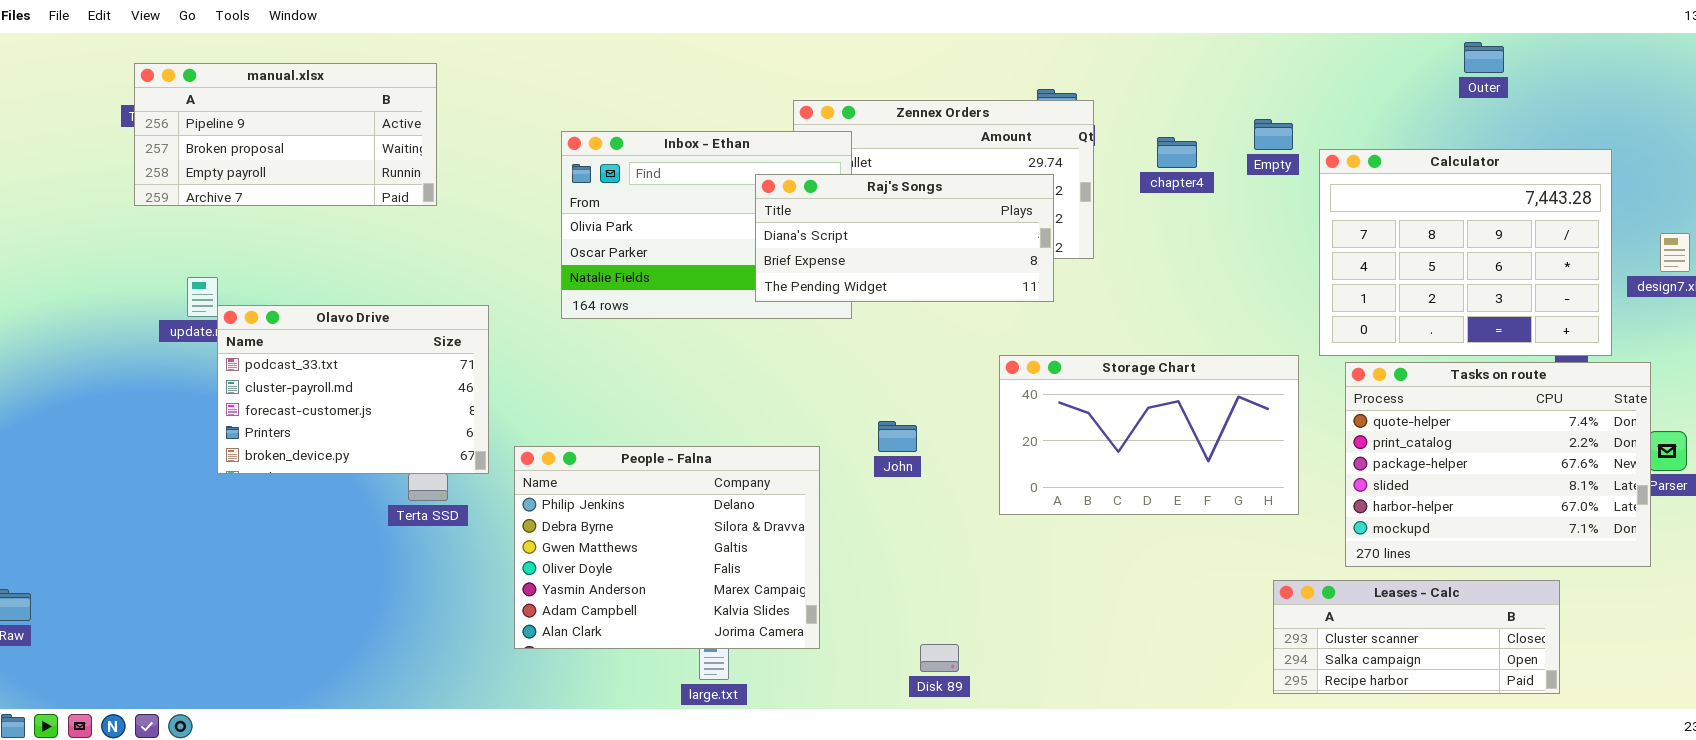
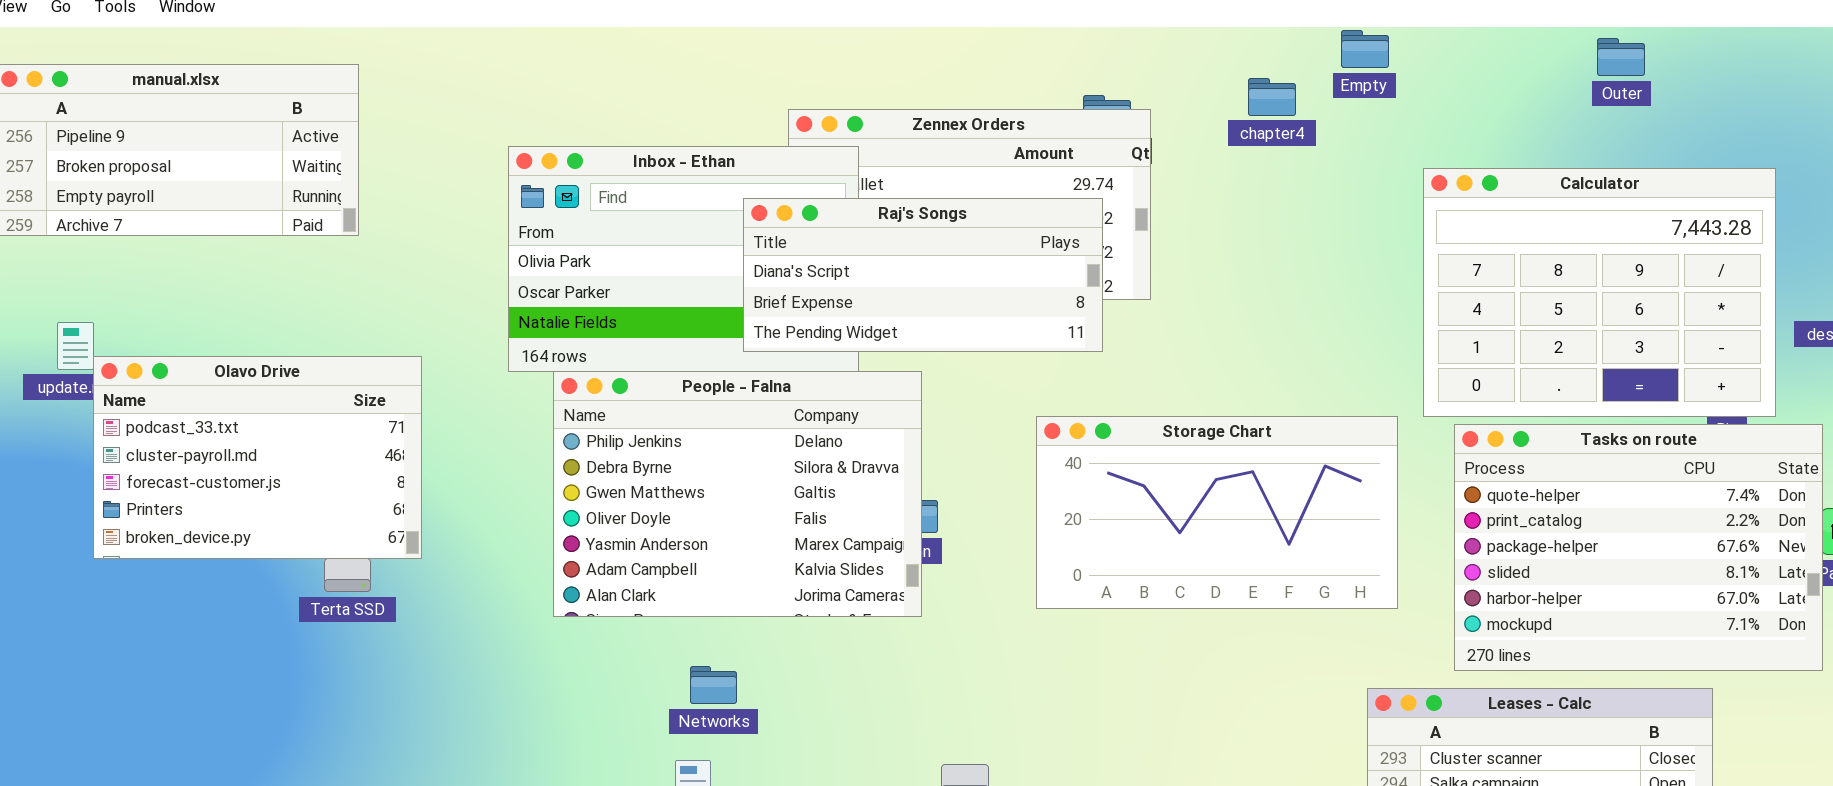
Empty: [1254,119,1293,150] -> [1341,30,1389,68], moved
chapter4: [1157,137,1197,168] -> [1248,78,1296,116], moved
People - Falna: [514,446,820,649] -> [553,371,922,617], moved

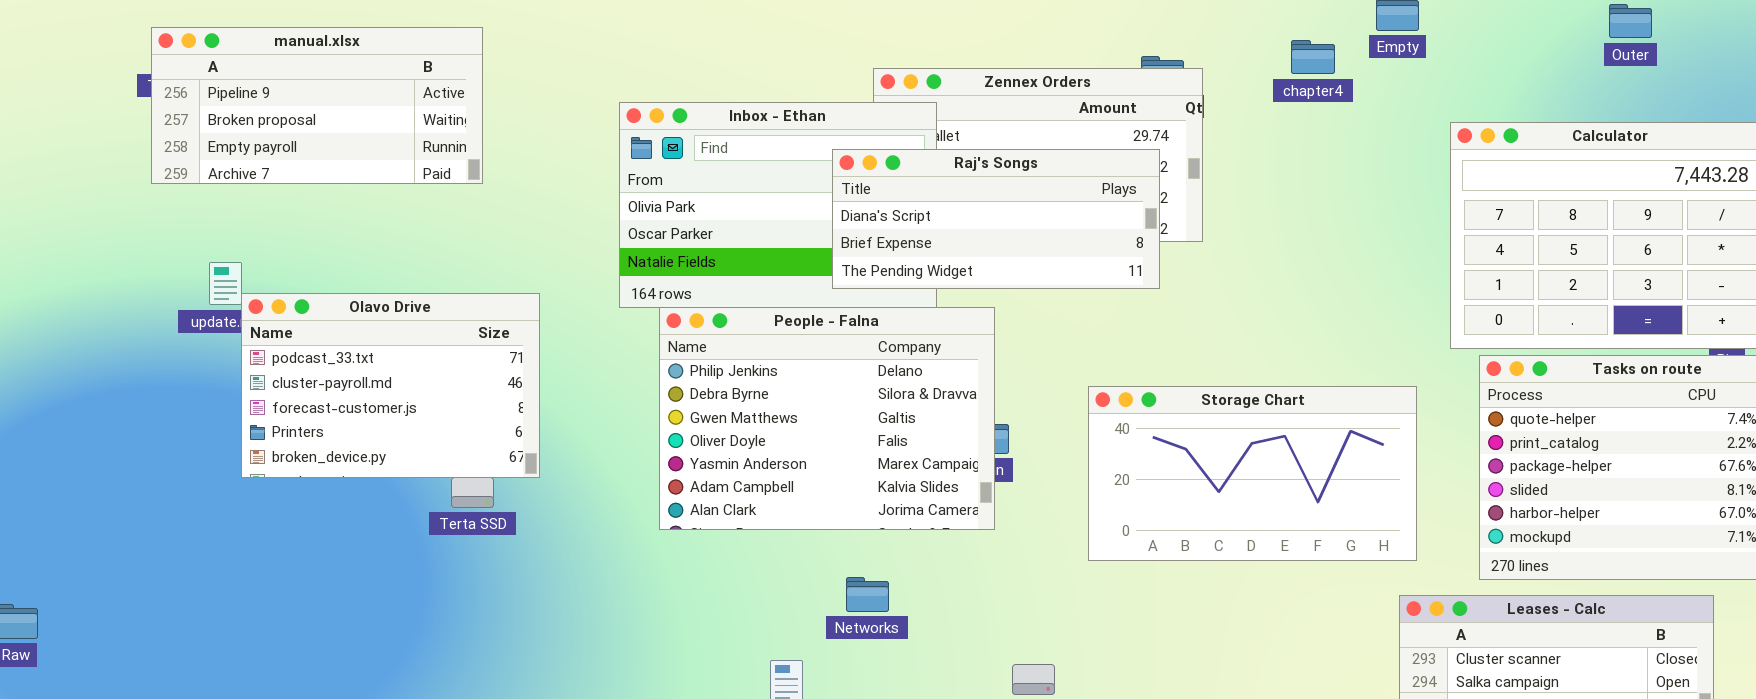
Storage Chart: [1036,416,1398,609] -> [1088,386,1417,561], moved
Networks: [690,666,737,704] -> [846,577,889,612], moved

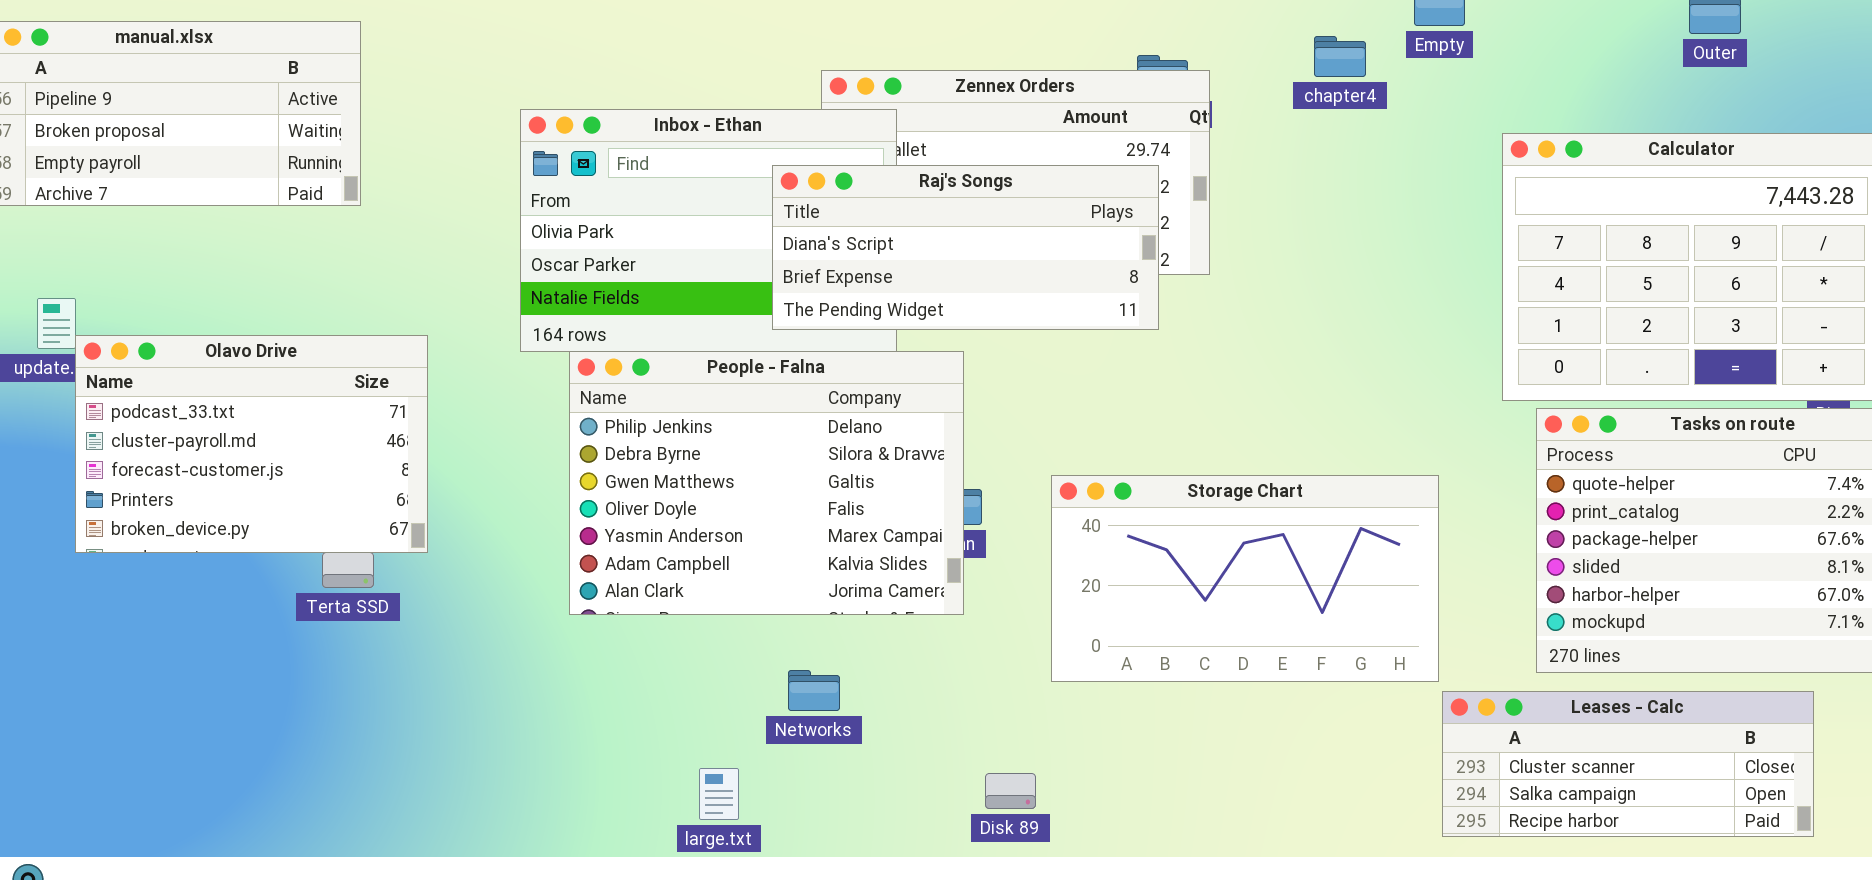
Storage Chart: [1088,386,1417,561] -> [1051,475,1439,682], moved

